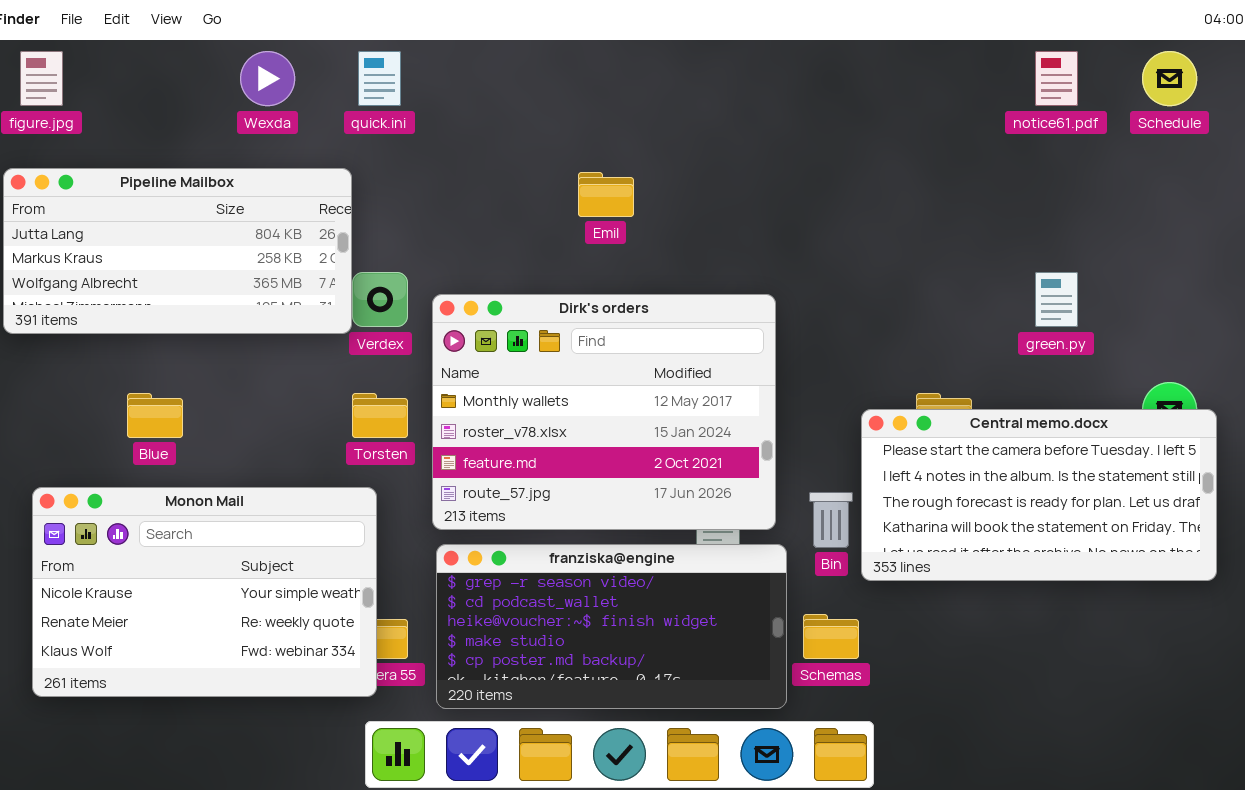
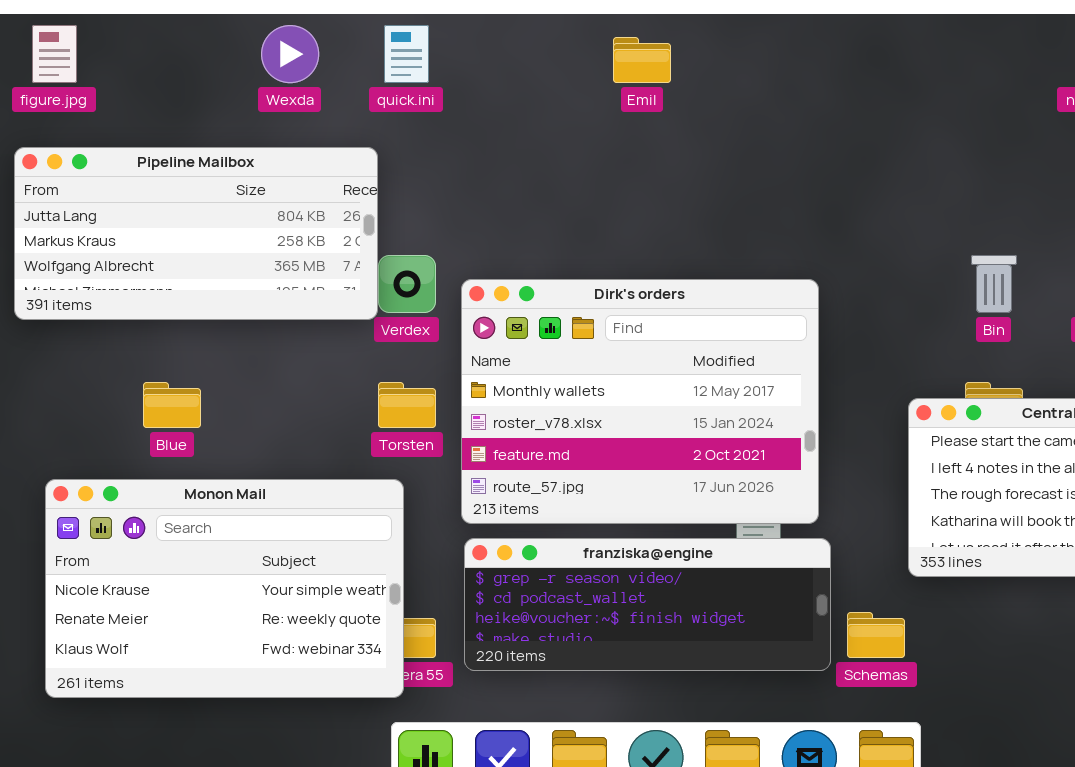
Emil: [578,172,634,217] -> [613,37,671,83], moved
Bin: [809,492,853,548] -> [971,255,1017,313], moved
franziska@engine: [436,544,787,709] -> [464,538,831,671], resized

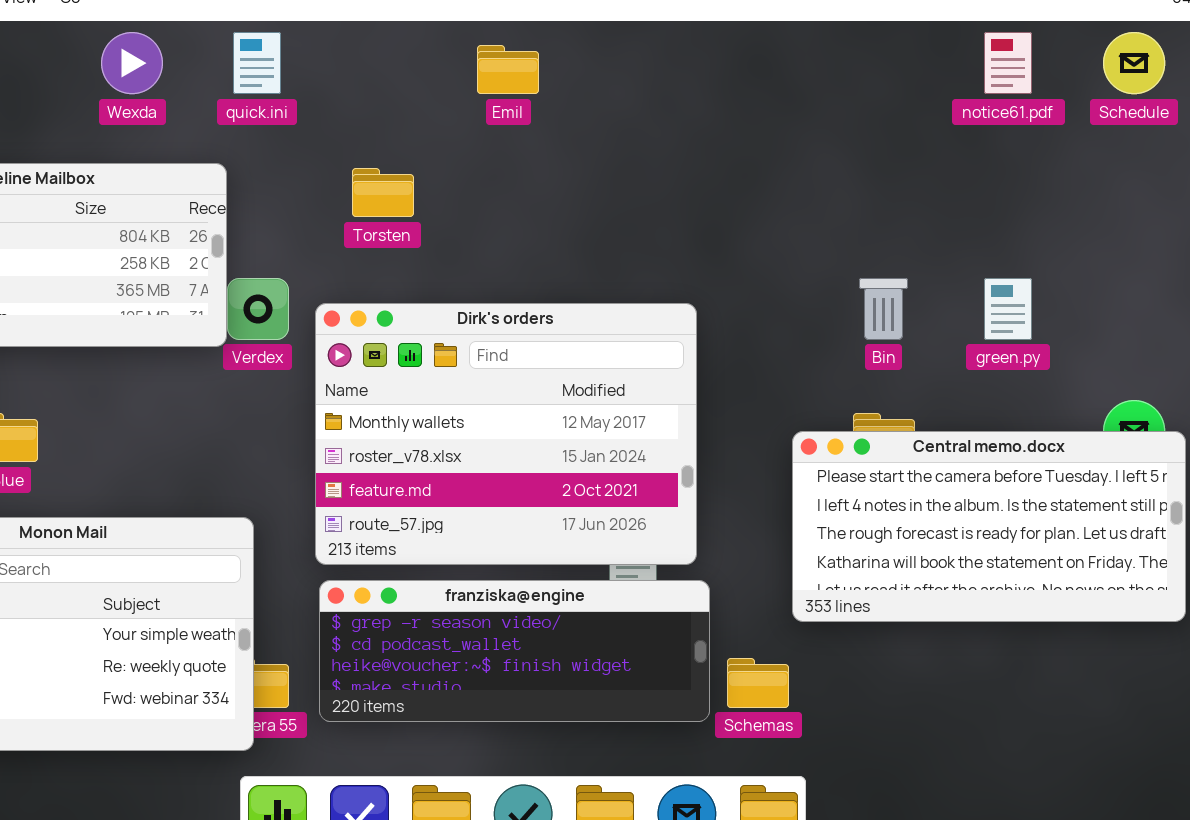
Torsten: [378,382,436,428] -> [352,168,414,217], moved

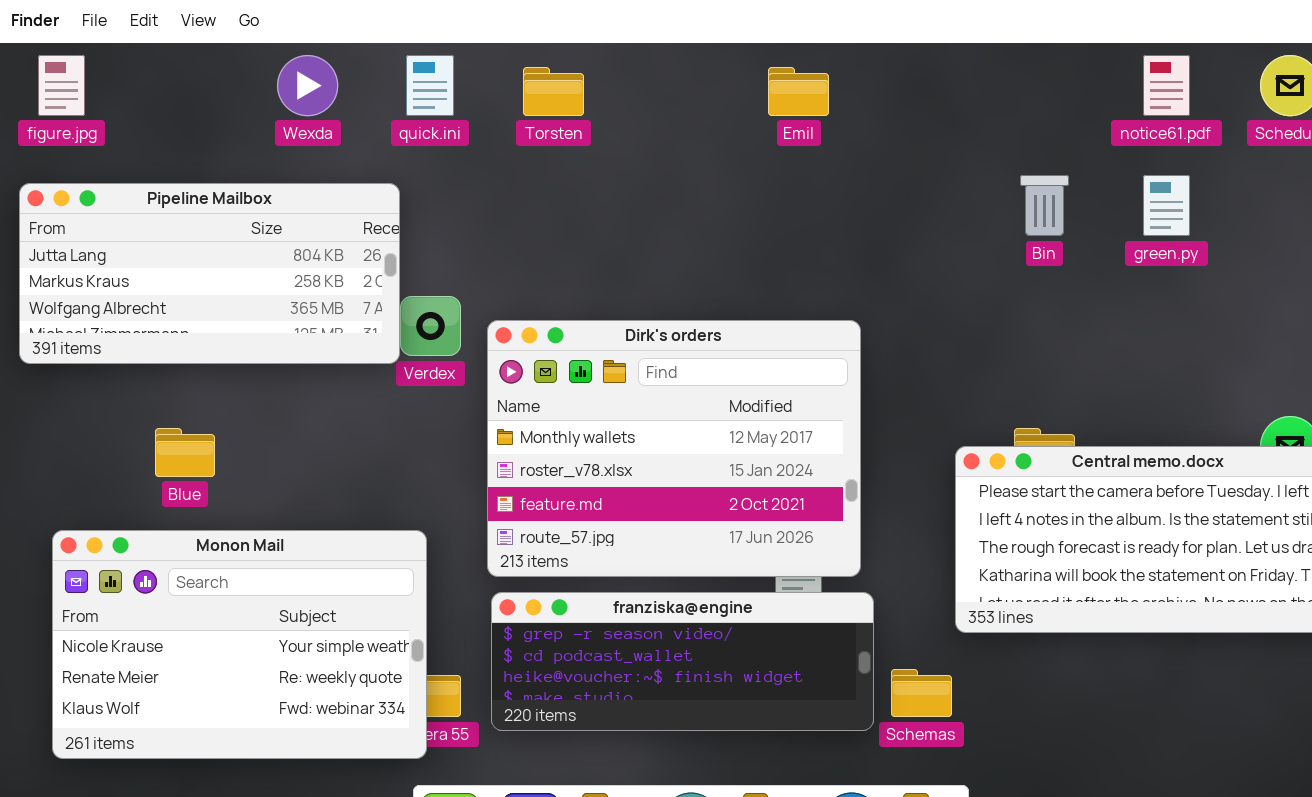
Emil: [477,45,539,94] -> [768,67,829,116], moved
Torsten: [352,168,414,217] -> [523,67,584,116], moved
Bin: [859,278,908,340] -> [1020,175,1069,236], moved
green.py: [984,278,1032,340] -> [1143,175,1190,236], moved

